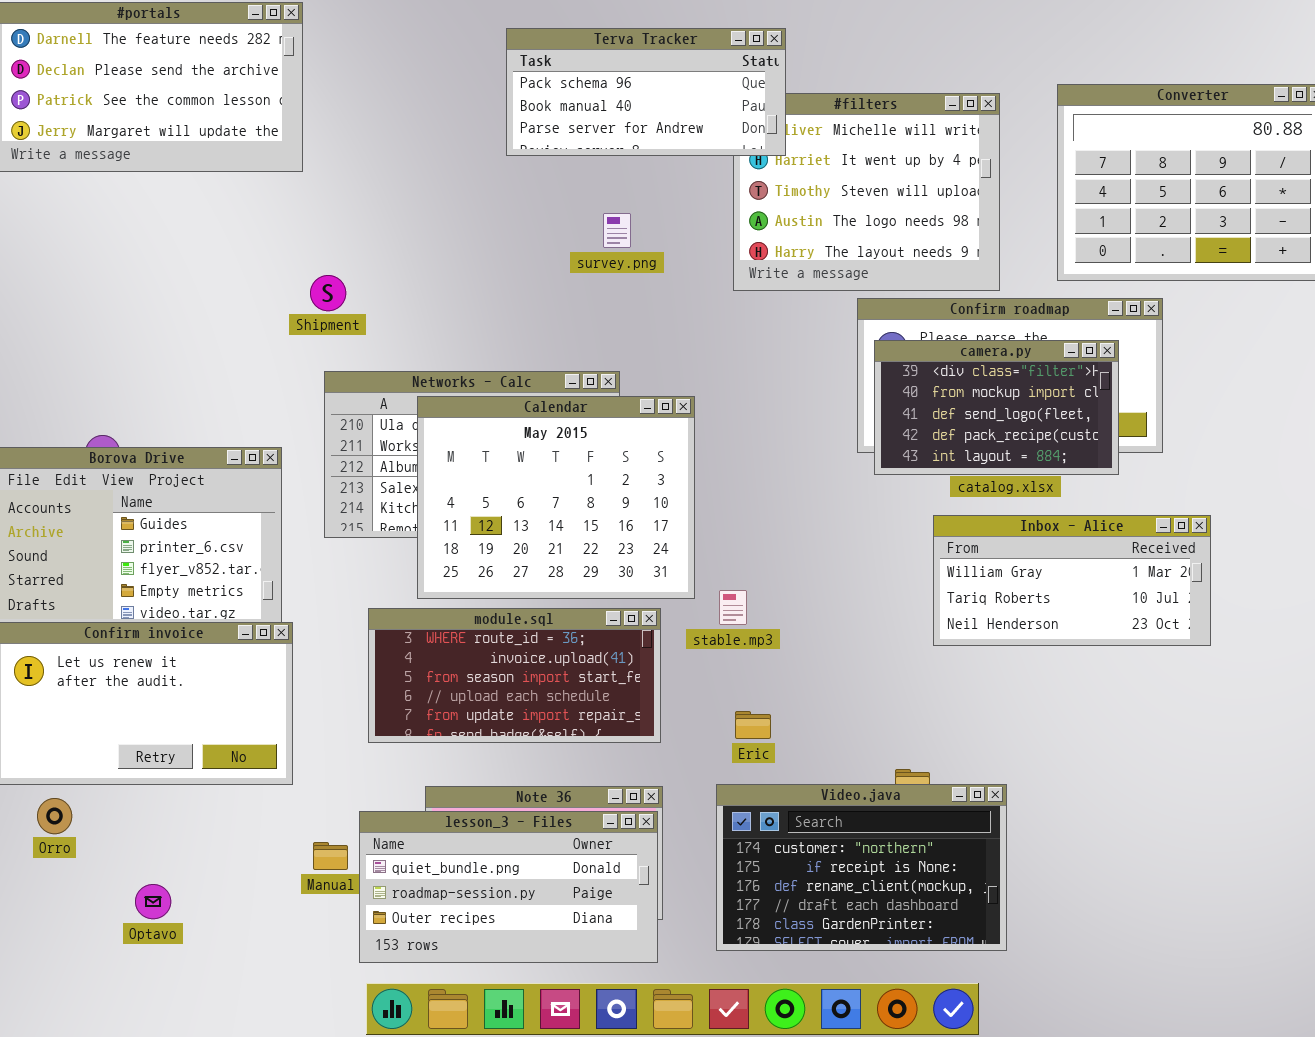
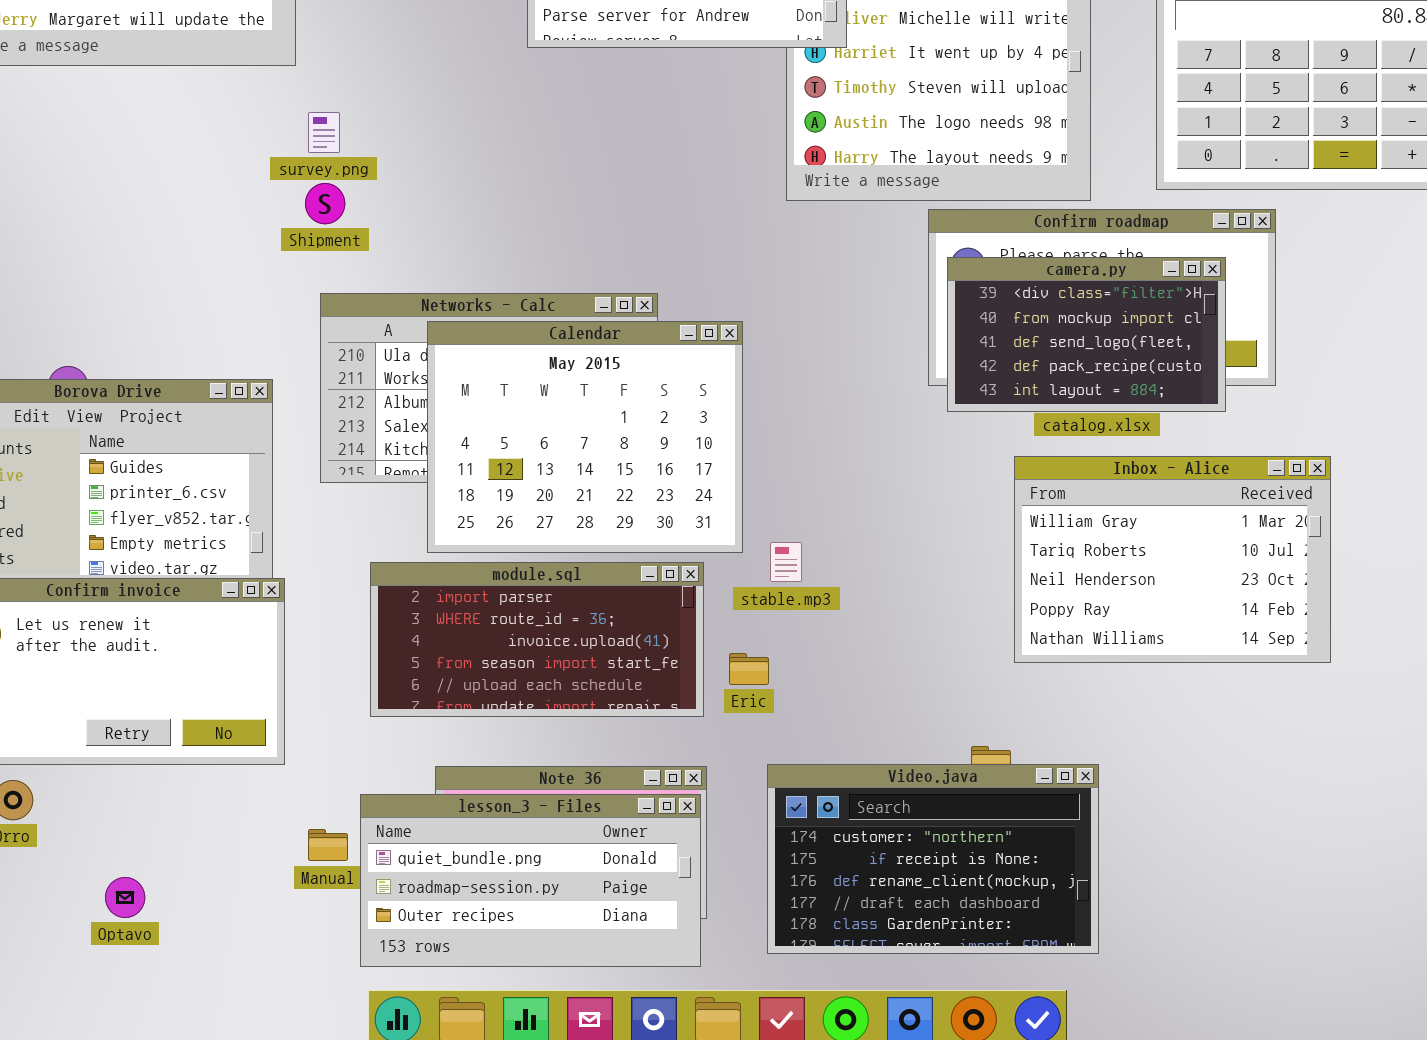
survey.png: [603,213,631,248] -> [308,112,340,153], moved
Inbox - Alice: [933,515,1211,646] -> [1014,456,1331,663], resized
module.sql: [368,608,661,743] -> [370,562,704,717], scrolled up 1 row
Eric: [735,711,771,739] -> [729,653,769,685], moved

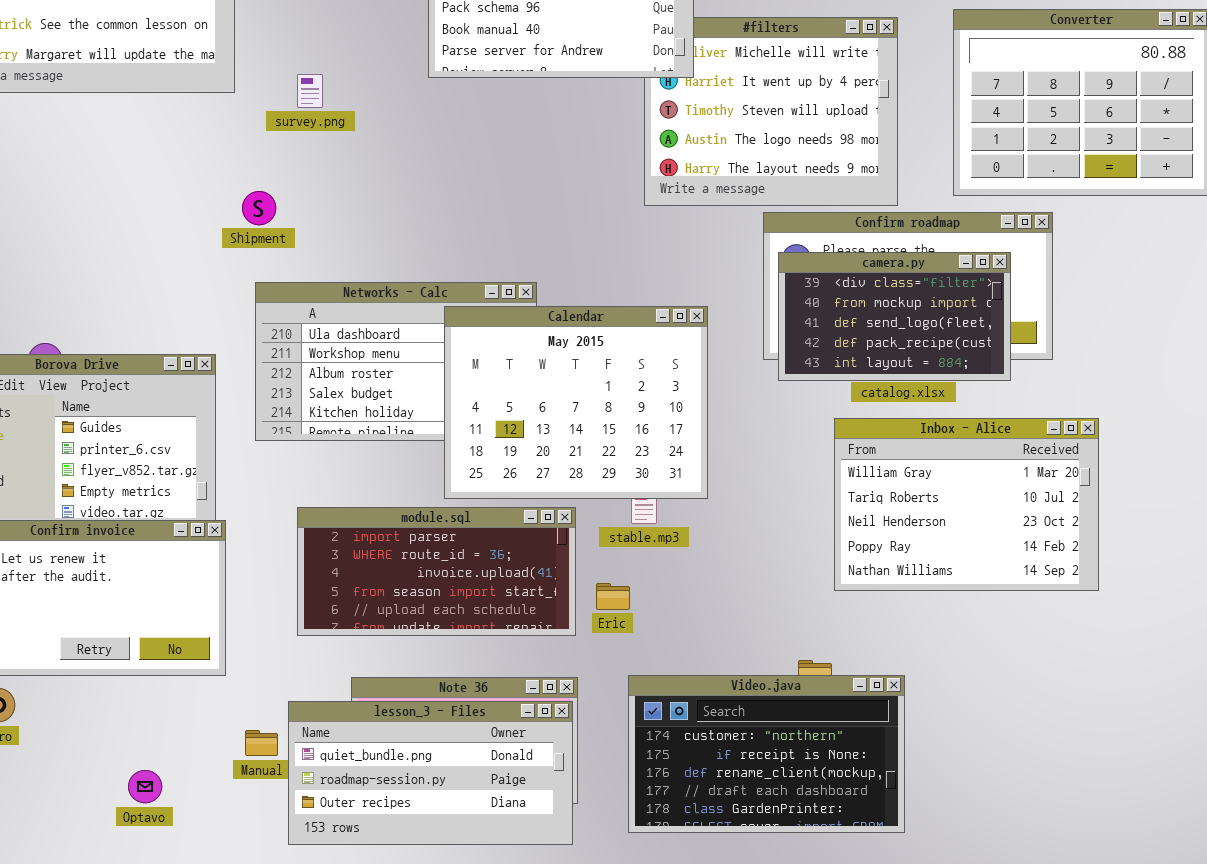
survey.png: [308,112,340,153] -> [297,74,323,108], moved
Calendar: [427,321,743,553] -> [444,306,708,499], moved
Optavo: [105,877,145,918] -> [128,770,162,803], moved

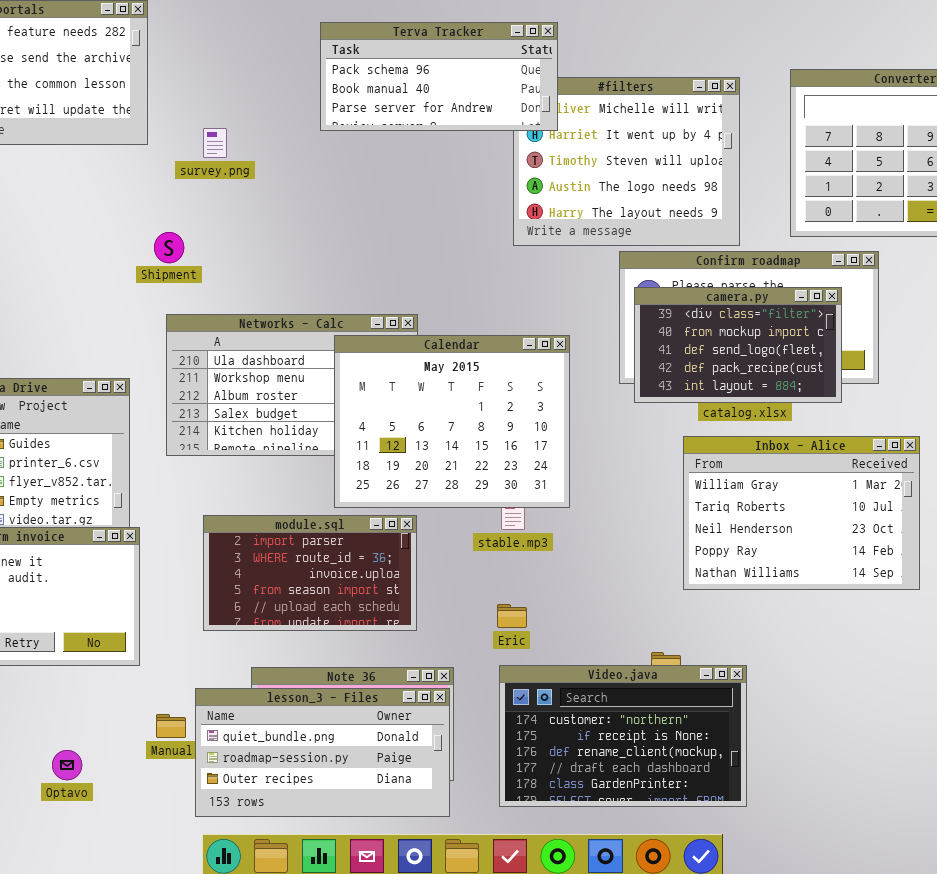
module.sql: [297,507,576,636] -> [203,515,417,631], resized
Eric: [596,583,630,610] -> [497,604,527,628], moved

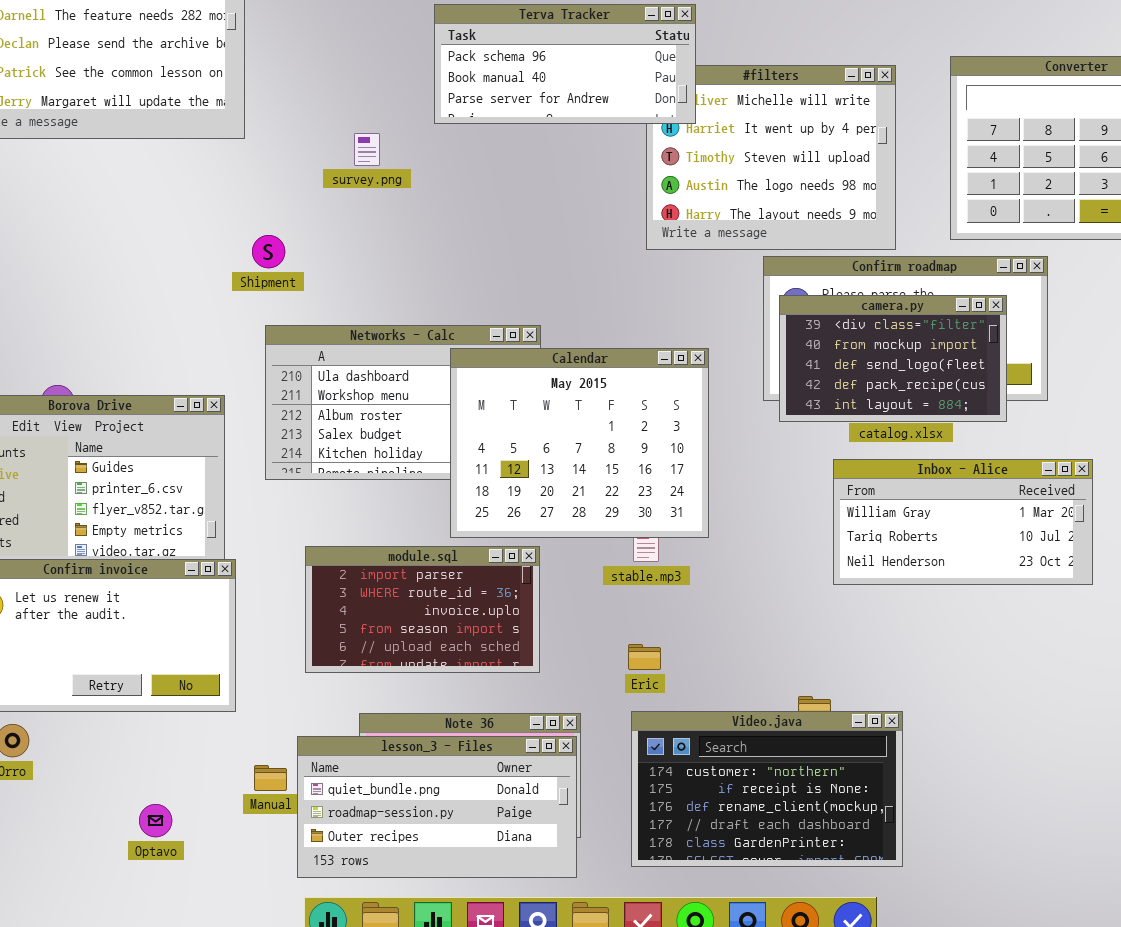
survey.png: [203,128,227,158] -> [354,133,380,166], moved
Inbox - Alice: [683,436,920,590] -> [833,459,1093,585], resized

